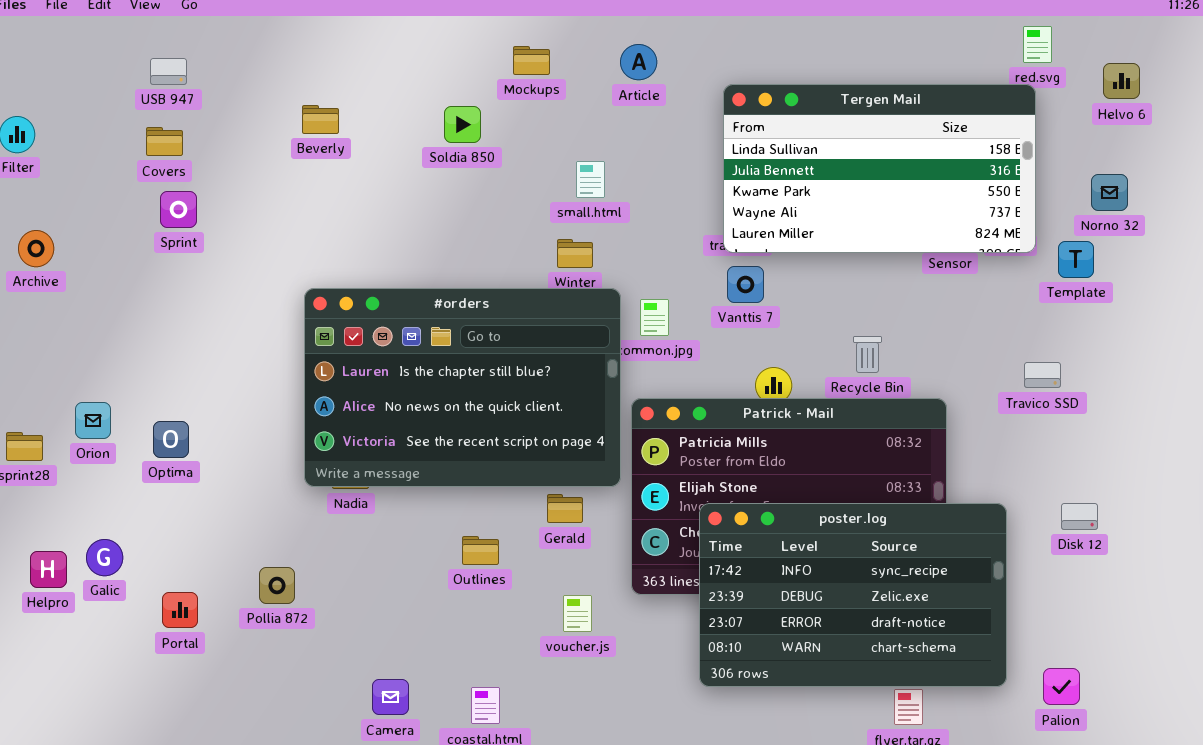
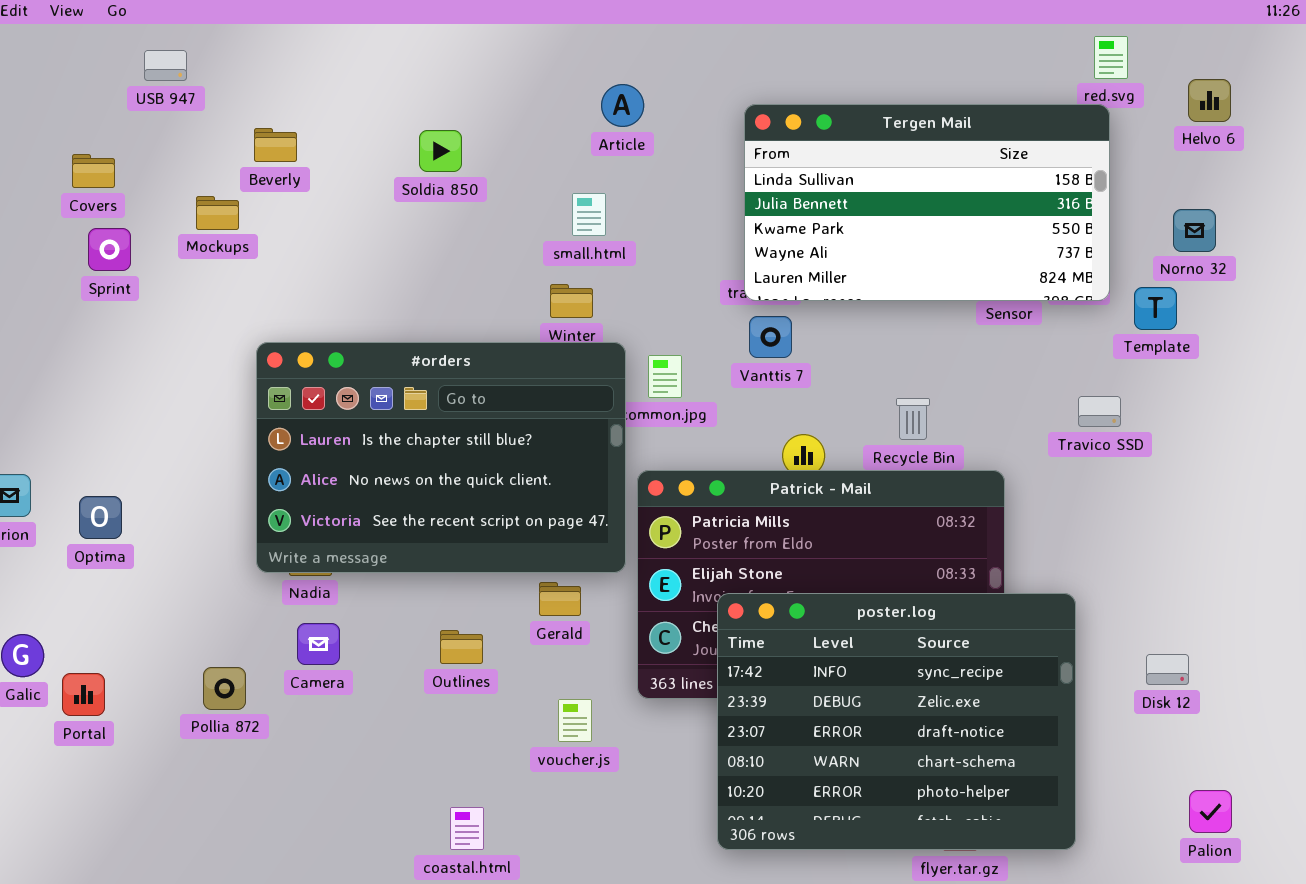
Article: [620,44,657,80] -> [601,84,644,127], moved
Mockups: [513,46,550,75] -> [196,196,239,230], moved
USB 947: [150,58,187,85] -> [144,50,187,81], moved
Travico SSD: [1024,362,1061,388] -> [1078,396,1121,427], moved
poster.log: [699,503,1007,687] -> [717,593,1076,850], resized
Disk 12: [1061,503,1098,530] -> [1146,654,1189,685], moved
Portal: [162,592,198,628] -> [62,673,105,716], moved
Palion: [1043,668,1080,705] -> [1189,790,1232,833], moved
Camera: [372,679,409,715] -> [297,623,340,665], moved

